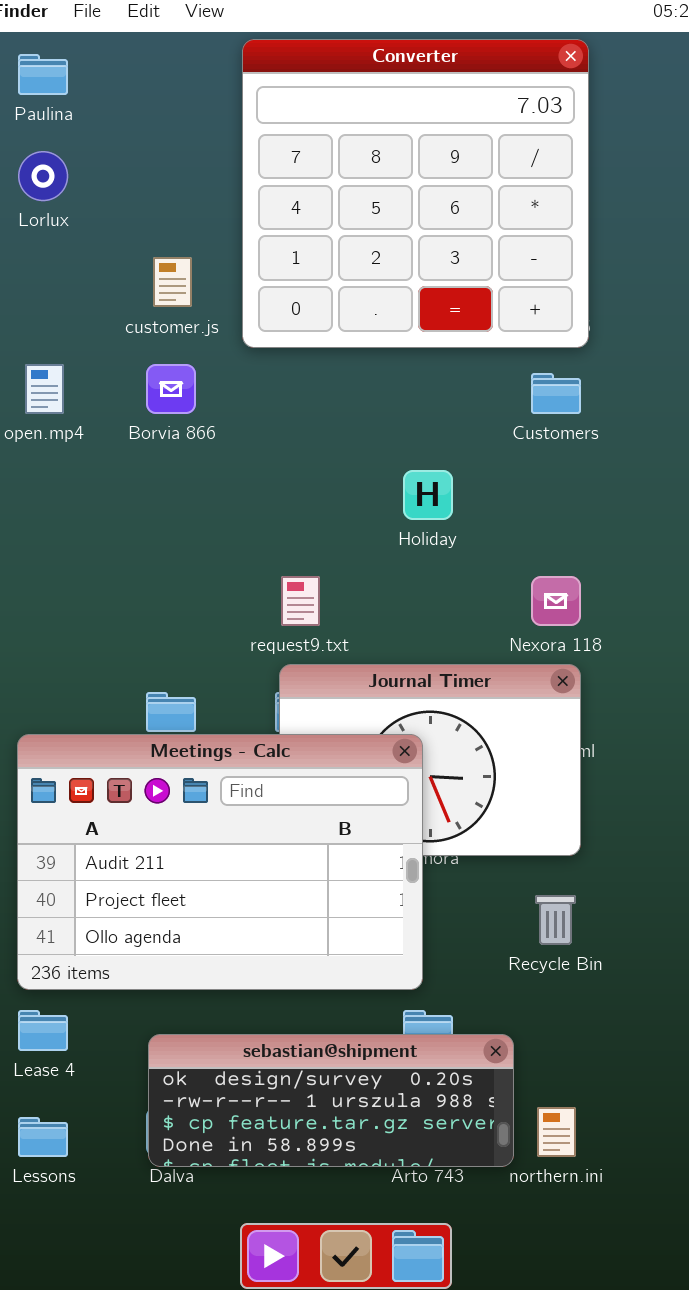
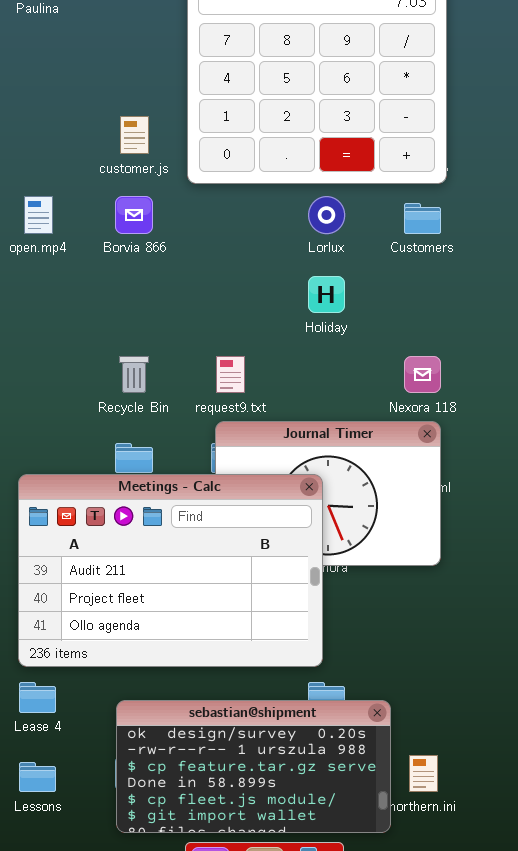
Lorlux: [18,151,68,201] -> [308,196,345,234], moved
Recycle Bin: [535,895,576,945] -> [119,356,149,393], moved
sebastian@shipment: [148,1034,514,1167] -> [116,700,391,833], resized

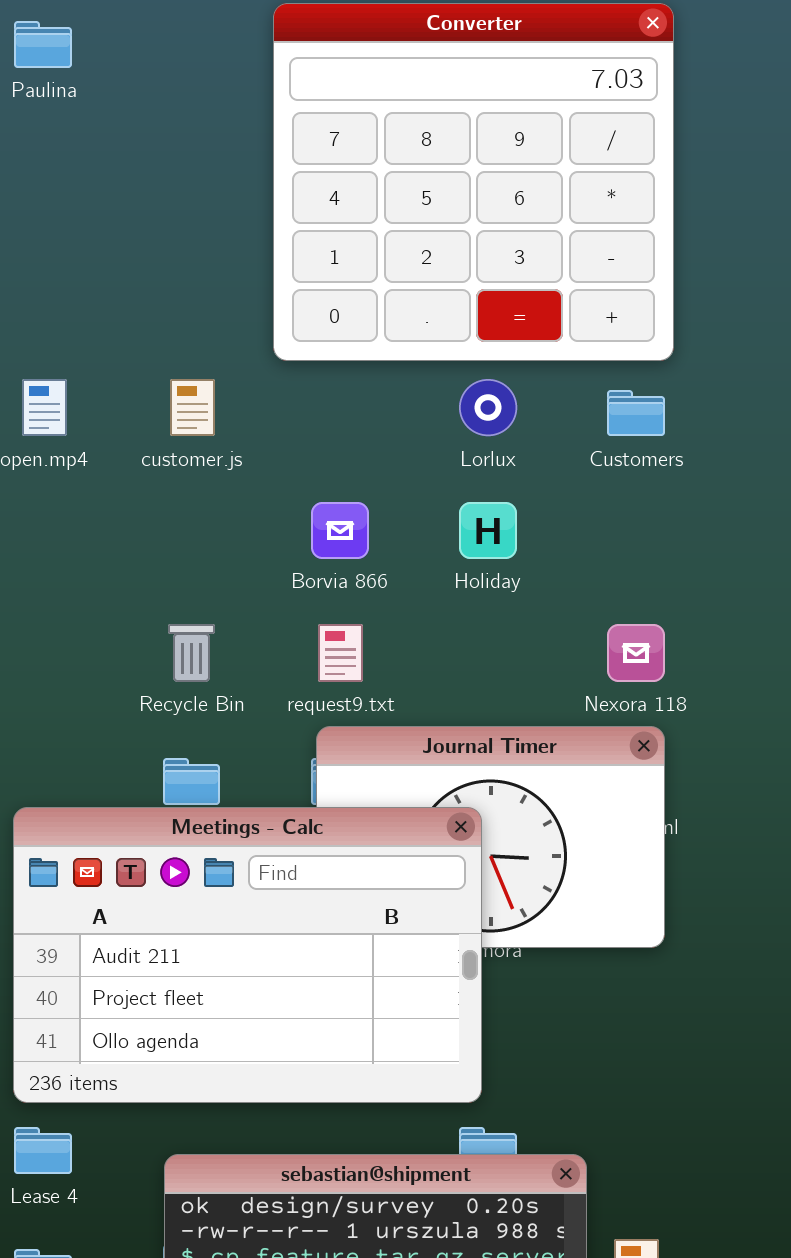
customer.js: [120,116,149,154] -> [170,379,215,436], moved
Borvia 866: [115,196,153,234] -> [311,502,369,559], moved

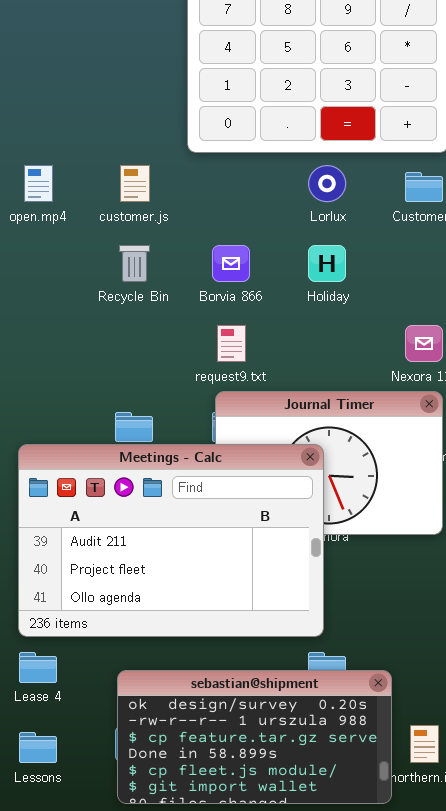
Recycle Bin: [168,624,215,682] -> [119,245,150,282], moved

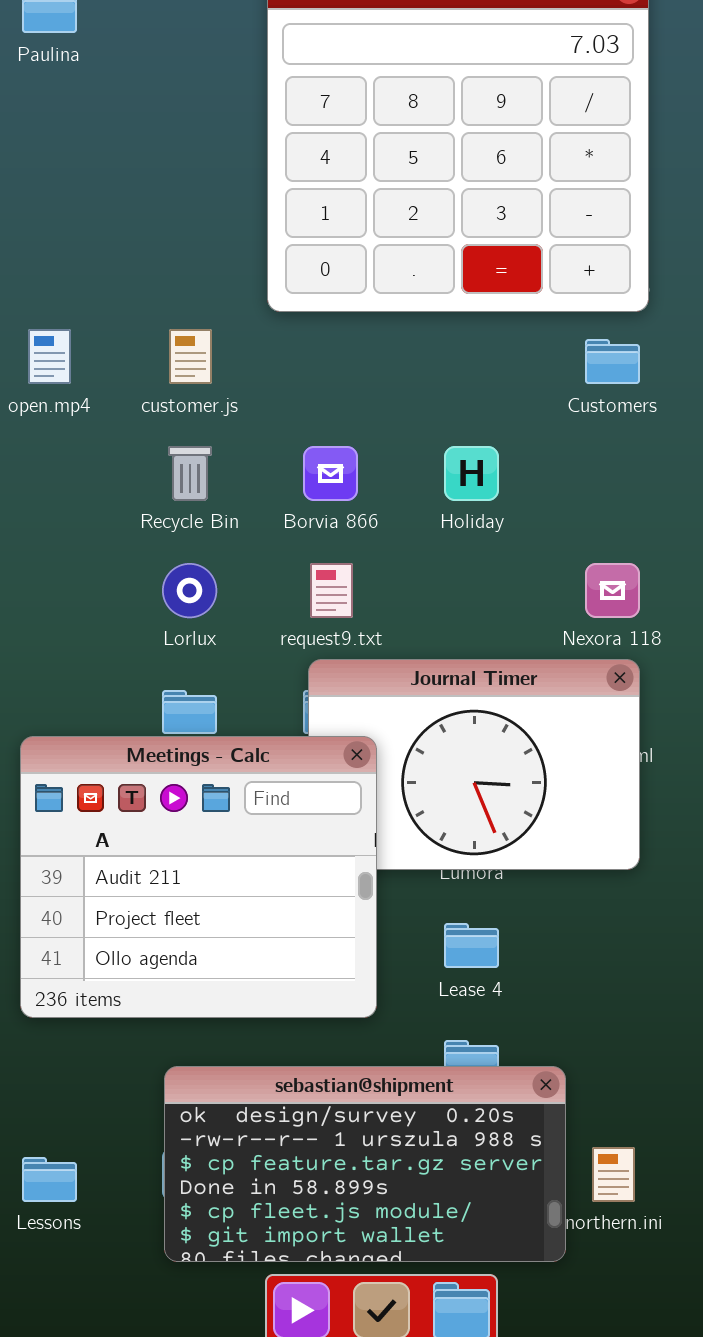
Lorlux: [308,165,346,202] -> [162,563,217,618], moved
Meetings - Calc: [18,444,324,637] -> [20,736,377,1018], resized
Lease 4: [19,652,57,683] -> [444,923,499,968], moved

